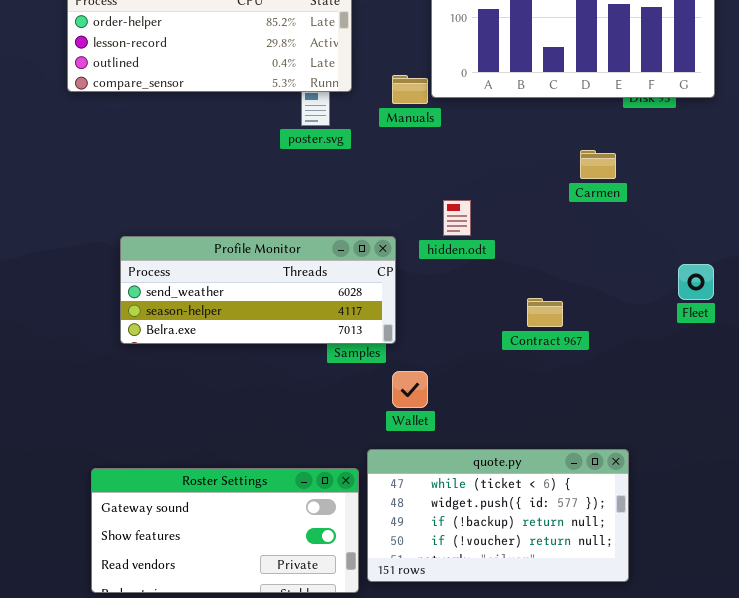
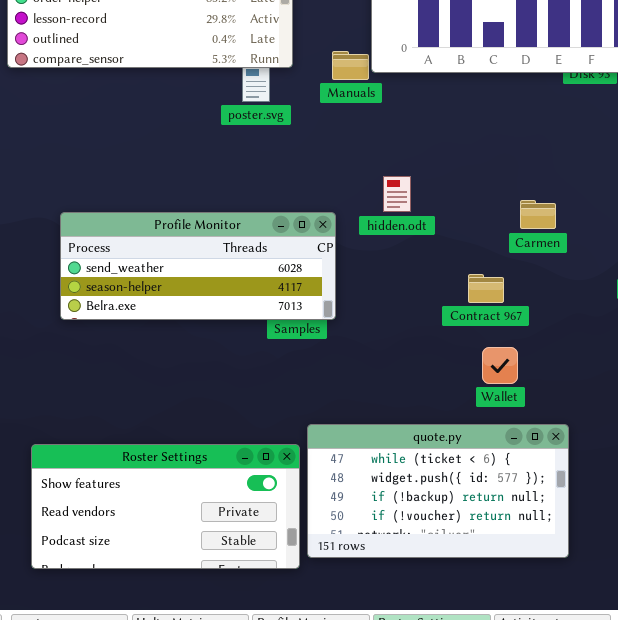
Carmen: [580,150,616,179] -> [520,200,556,229], moved
Wallet: [392,371,428,408] -> [482,347,518,384], moved
Roster Settings: [91,468,359,593] -> [31,444,300,569], scrolled down 1 row

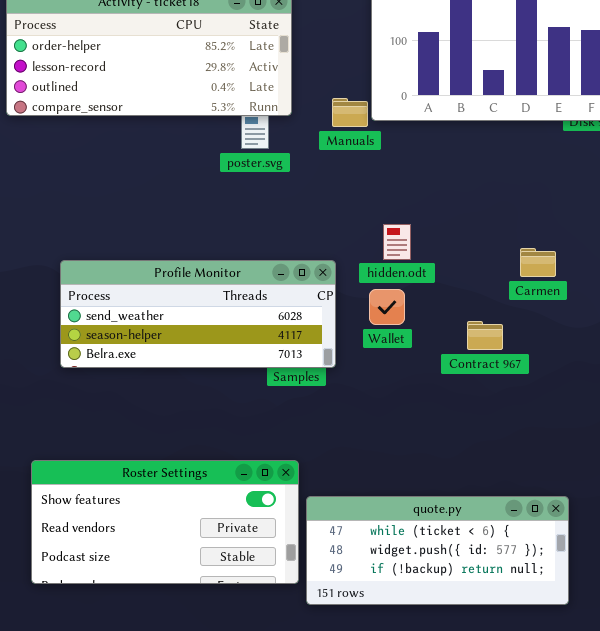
Wallet: [482,347,518,384] -> [369,289,405,325], moved
quote.py: [307,424,569,558] -> [306,496,569,605], resized
Roster Settings: [31,444,300,569] -> [31,460,299,584], moved

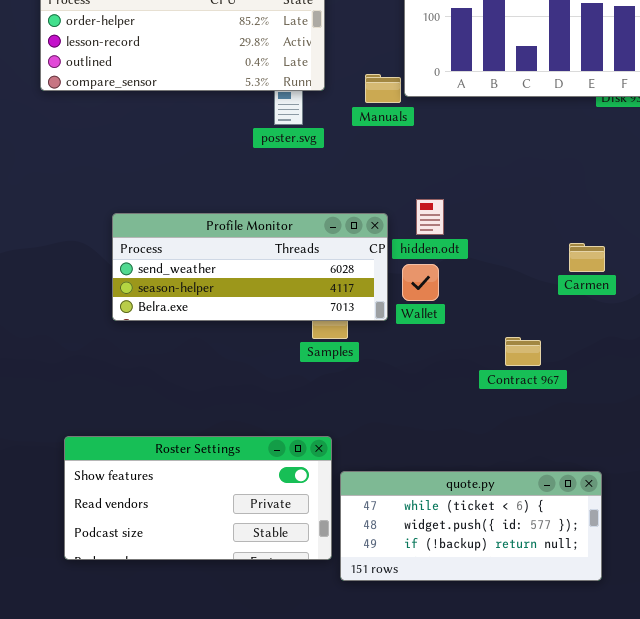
Carmen: [520,248,556,277] -> [569,243,605,272], moved
Profile Monitor: [60,260,336,368] -> [112,213,388,321], moved
Contract 967: [467,321,503,350] -> [505,337,541,366], moved

